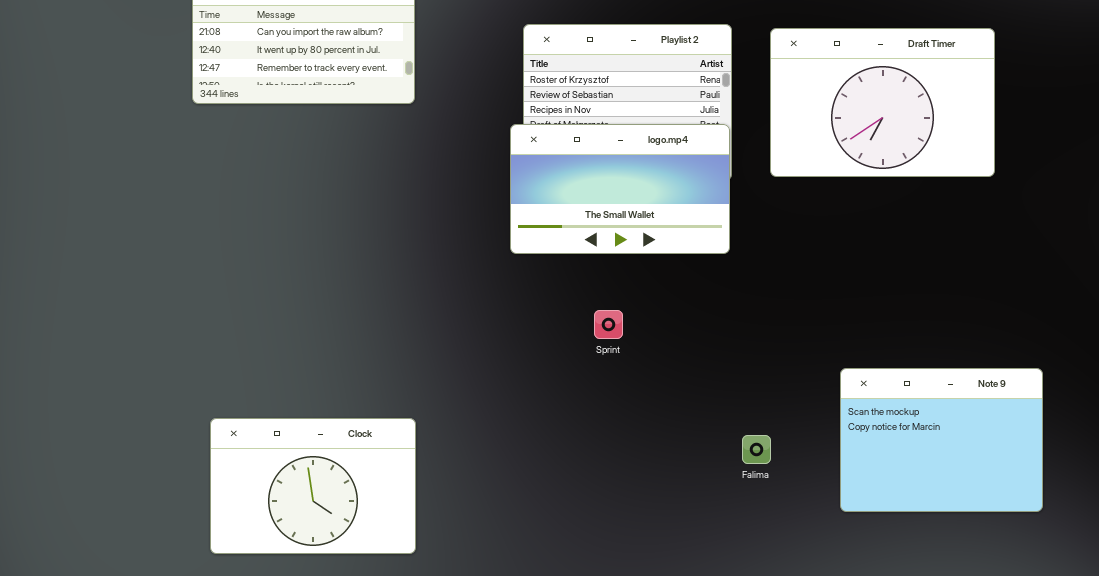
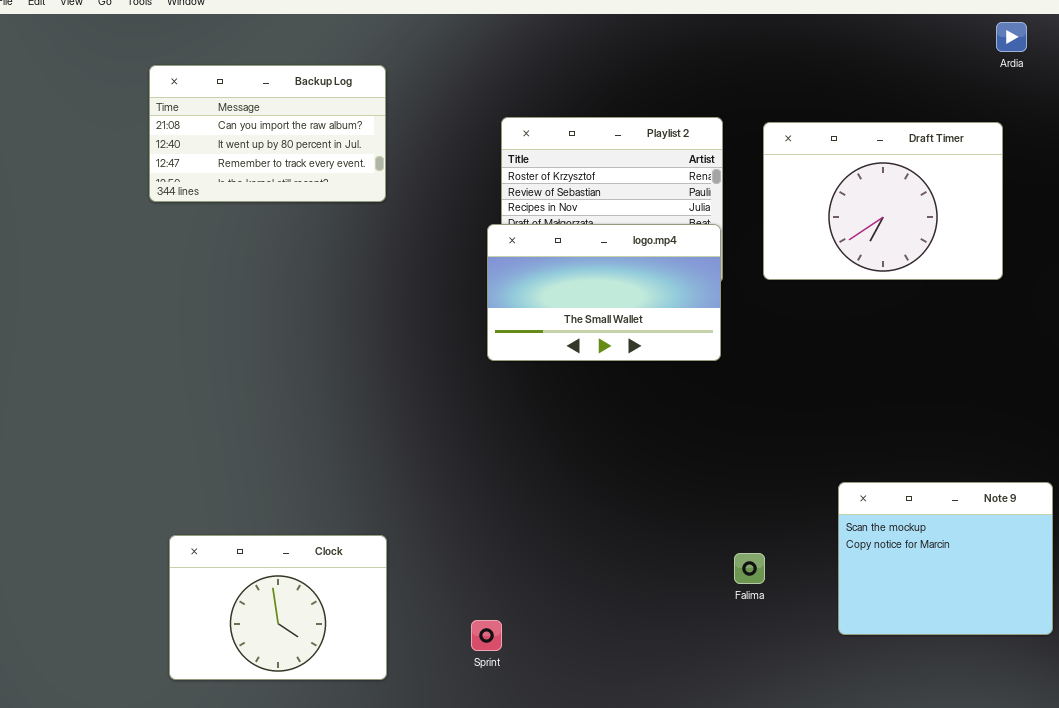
Sprint: [594,310,623,339] -> [471,620,502,651], moved

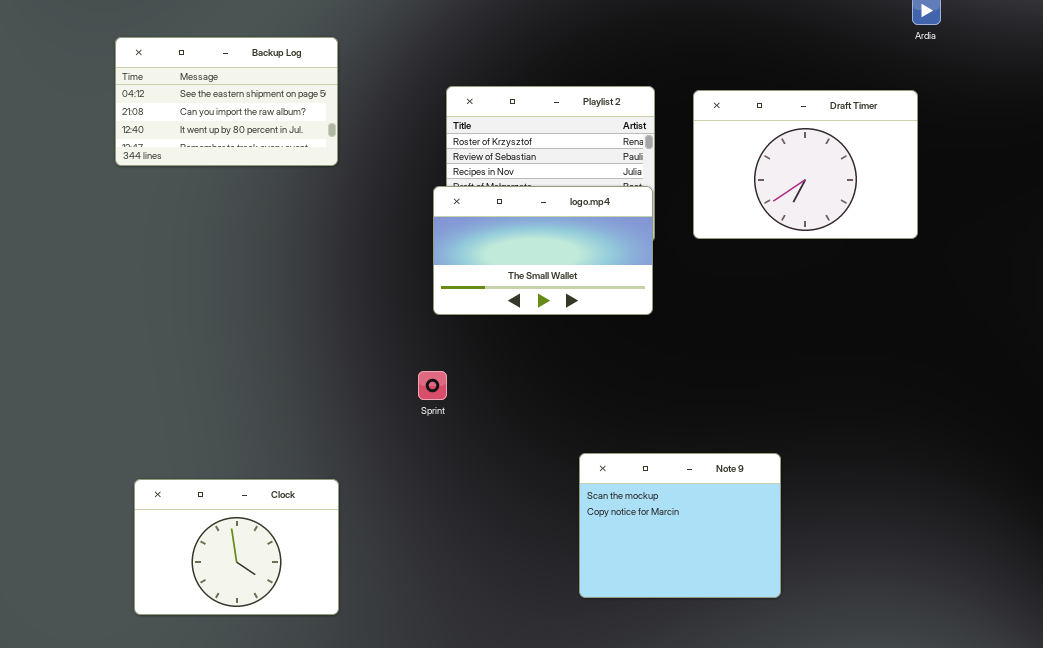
Backup Log: [149,65,386,202] -> [115,37,338,166], scrolled up 1 row
Note 9: [838,482,1053,635] -> [579,453,781,598], moved
Sprint: [471,620,502,651] -> [418,371,447,400], moved

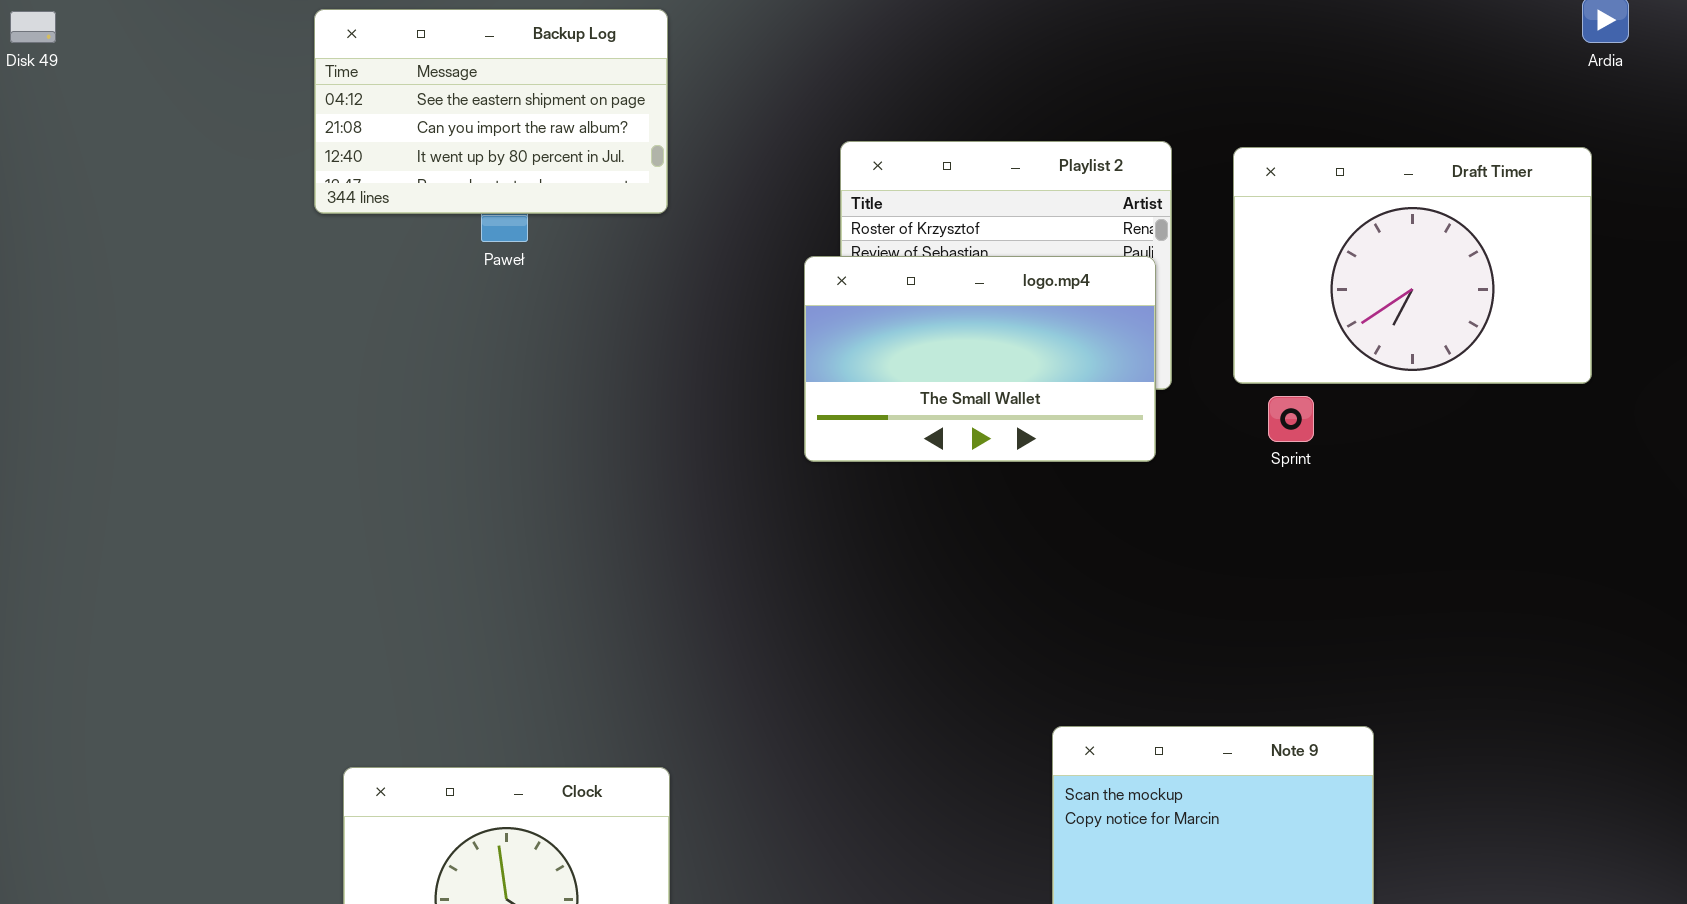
Backup Log: [115,37,338,166] -> [314,9,668,214], moved
logo.mp4: [433,186,653,315] -> [804,256,1156,462], moved
Sprint: [418,371,447,400] -> [1268,396,1314,442], moved

